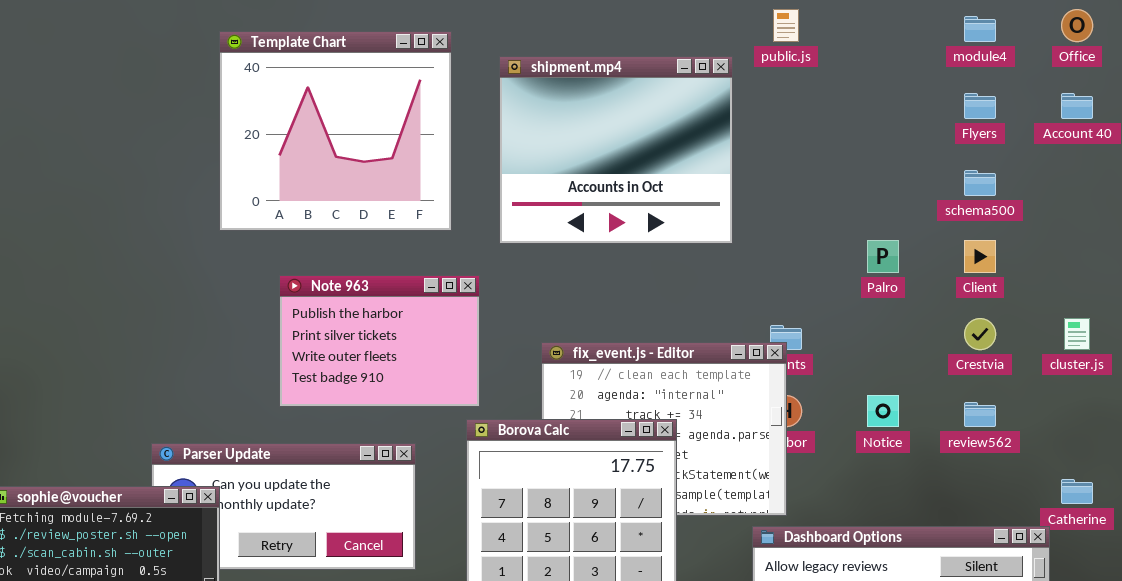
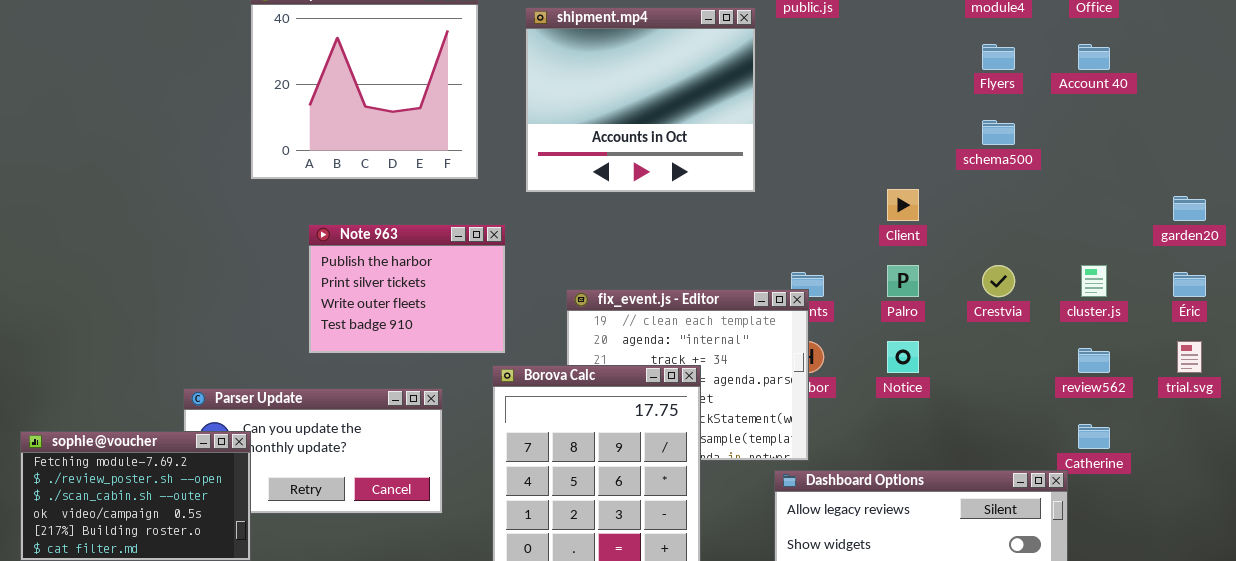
Palro: [867,240,899,273] -> [887,265,919,297], moved
Client: [964,240,996,273] -> [887,189,919,221], moved
review562: [964,402,996,427] -> [1078,348,1110,373], moved

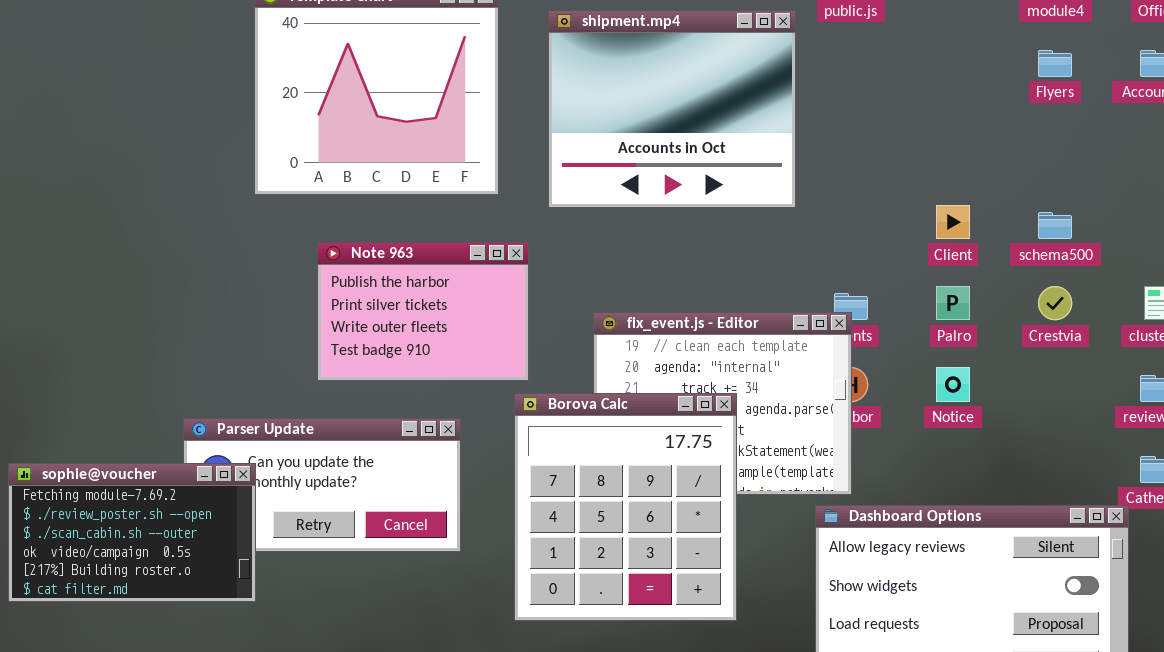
schema500: [982,120,1015,145] -> [1038,212,1072,239], moved

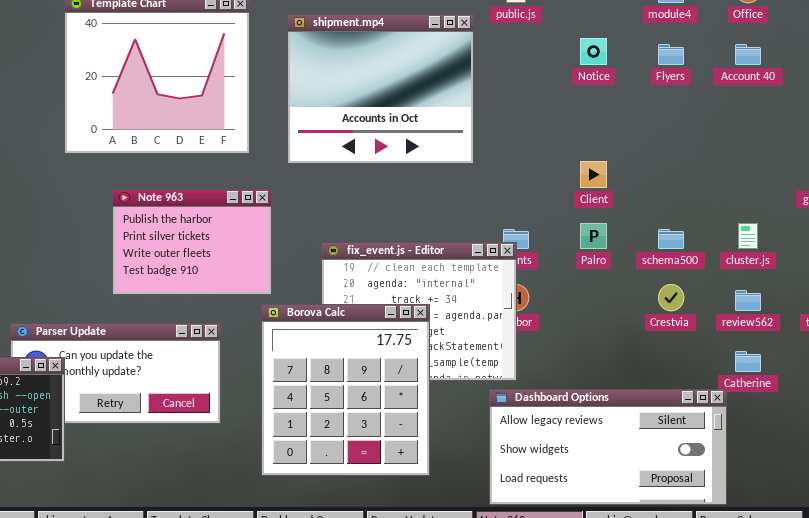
schema500: [1038,212,1072,239] -> [658,229,684,249], moved
Crestvia: [1038,286,1072,320] -> [658,284,684,311], moved
Notice: [936,367,970,402] -> [580,38,607,65], moved

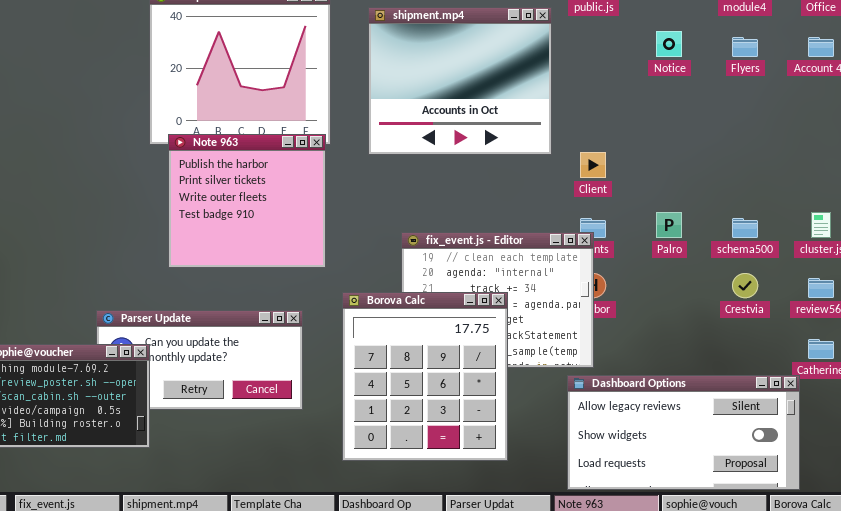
Client: [580,161,607,188] -> [580,152,606,178], moved
Note 963: [112,189,272,295] -> [168,134,326,268], moved, resized

